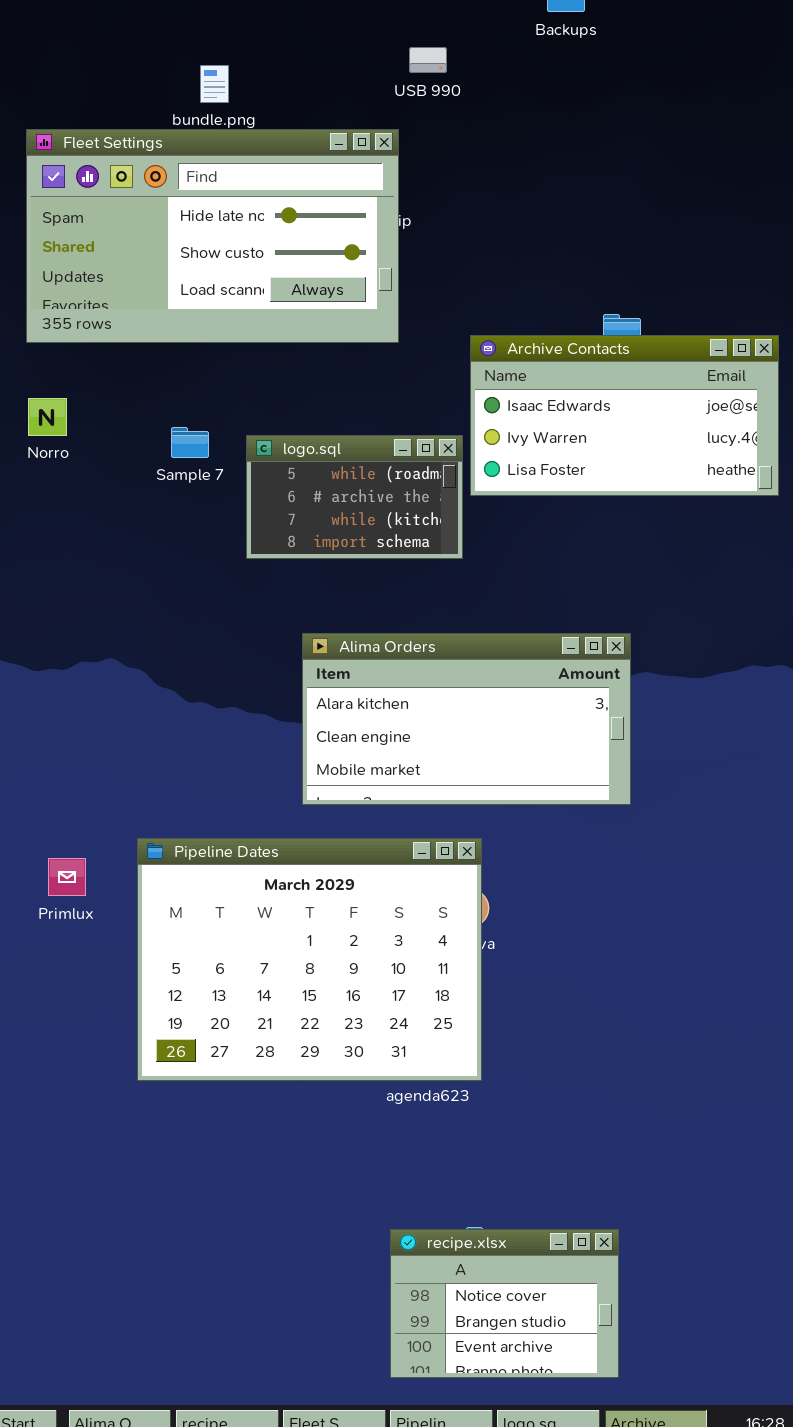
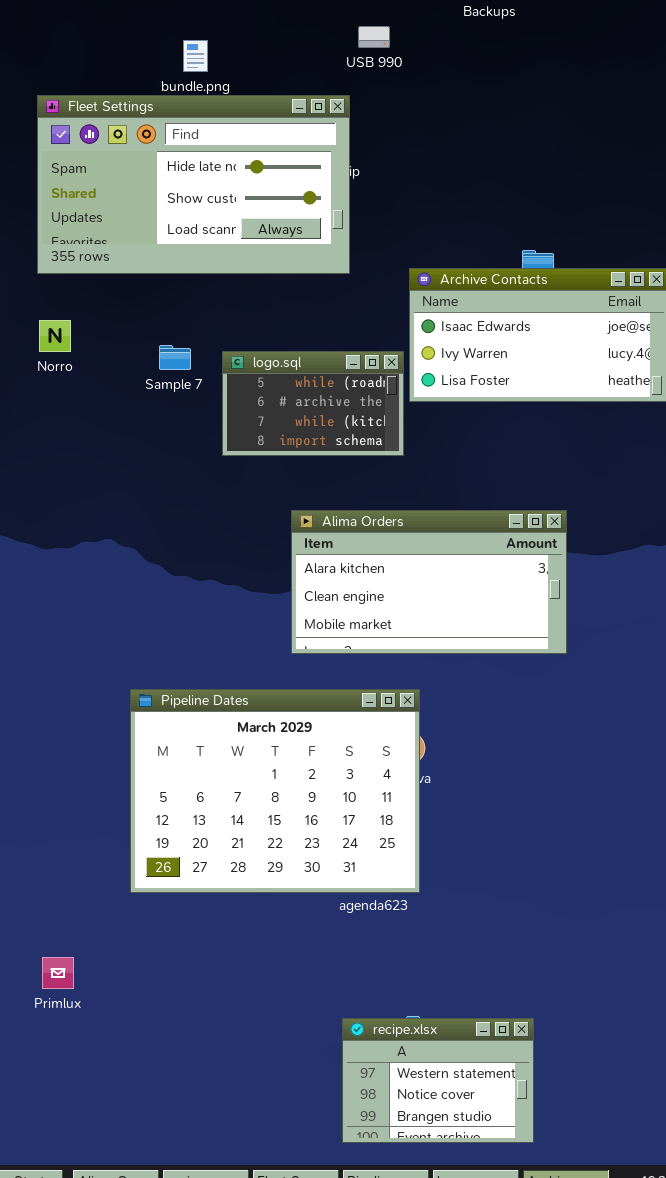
Alima Orders: [302,633,631,805] -> [291,510,567,654], moved
Primlux: [48,858,86,896] -> [42,957,74,989], moved
recipe.xlsx: [390,1229,619,1378] -> [342,1018,534,1143], scrolled up 1 row

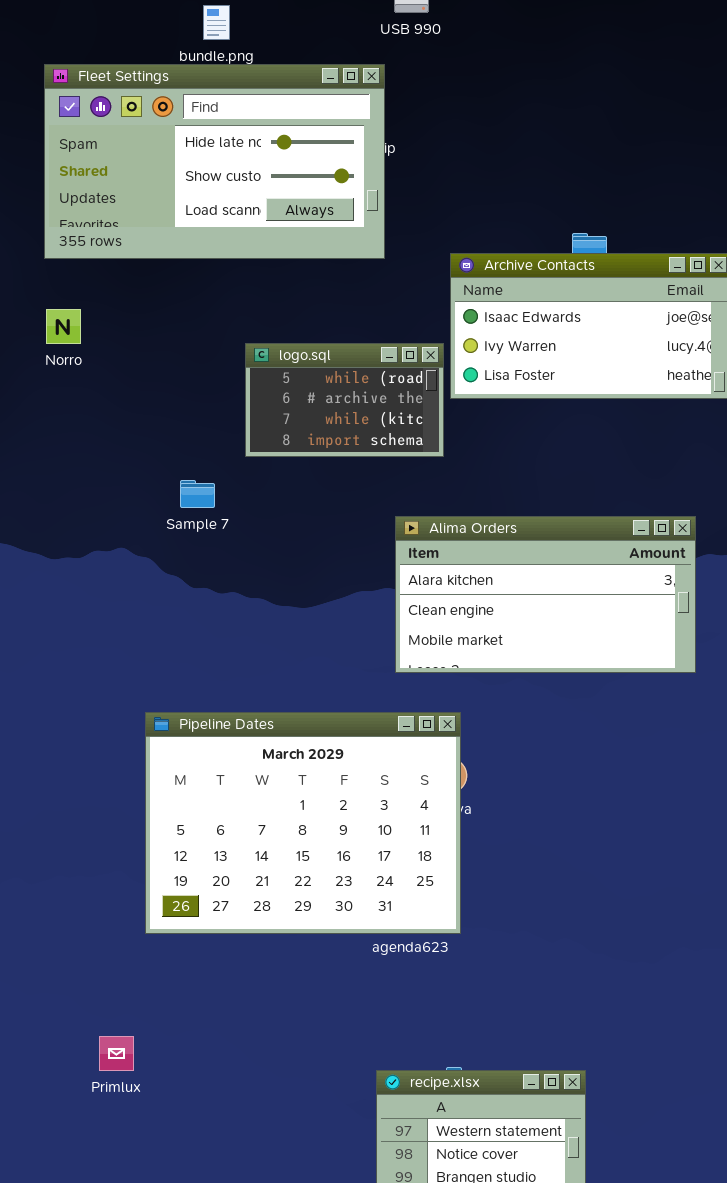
Sample 7: [159,345,191,370] -> [180,480,215,508], moved
Alima Orders: [291,510,567,654] -> [395,516,696,673], moved
Primlux: [42,957,74,989] -> [99,1036,134,1071], moved

